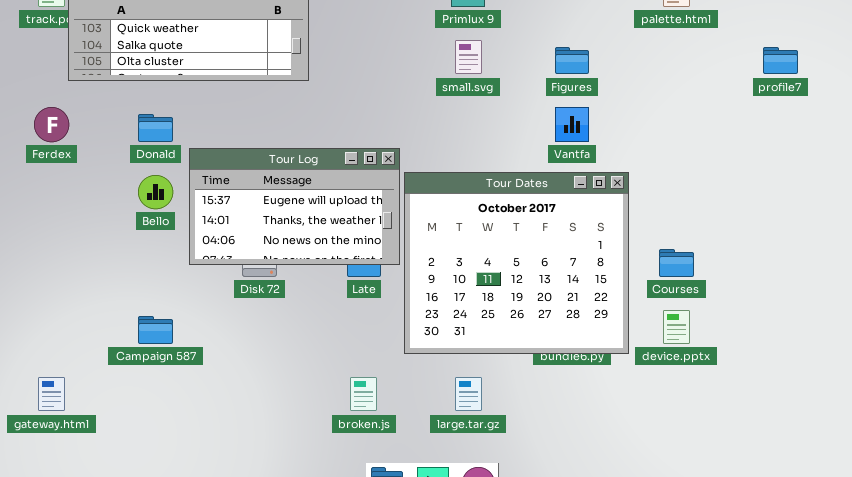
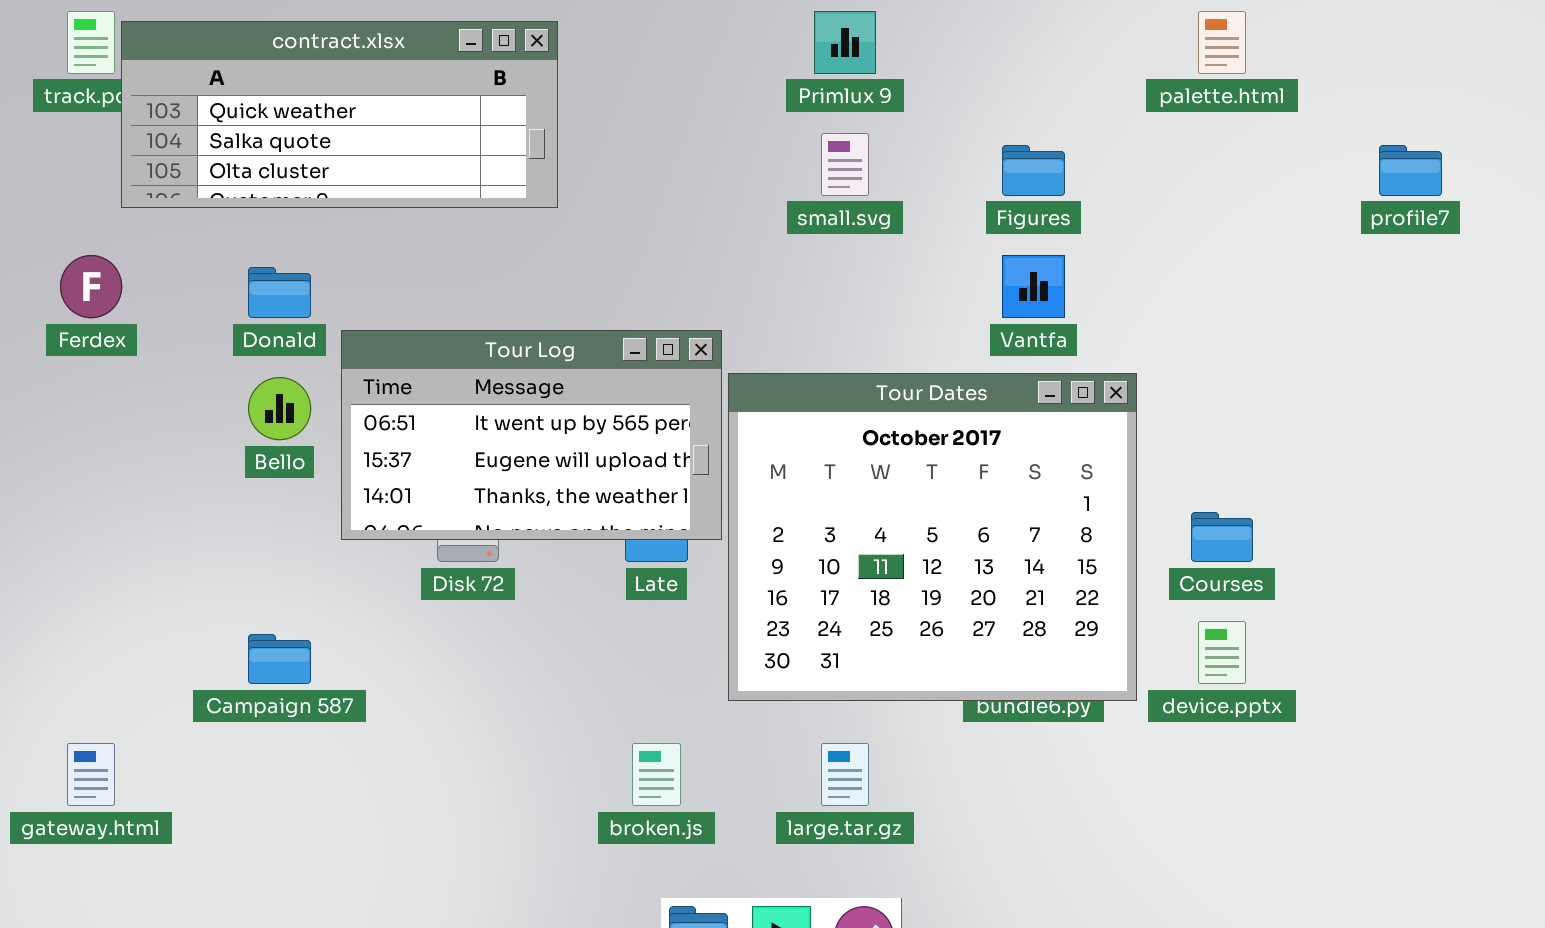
Tour Log: [189,148,400,265] -> [341,330,722,540], scrolled up 1 row

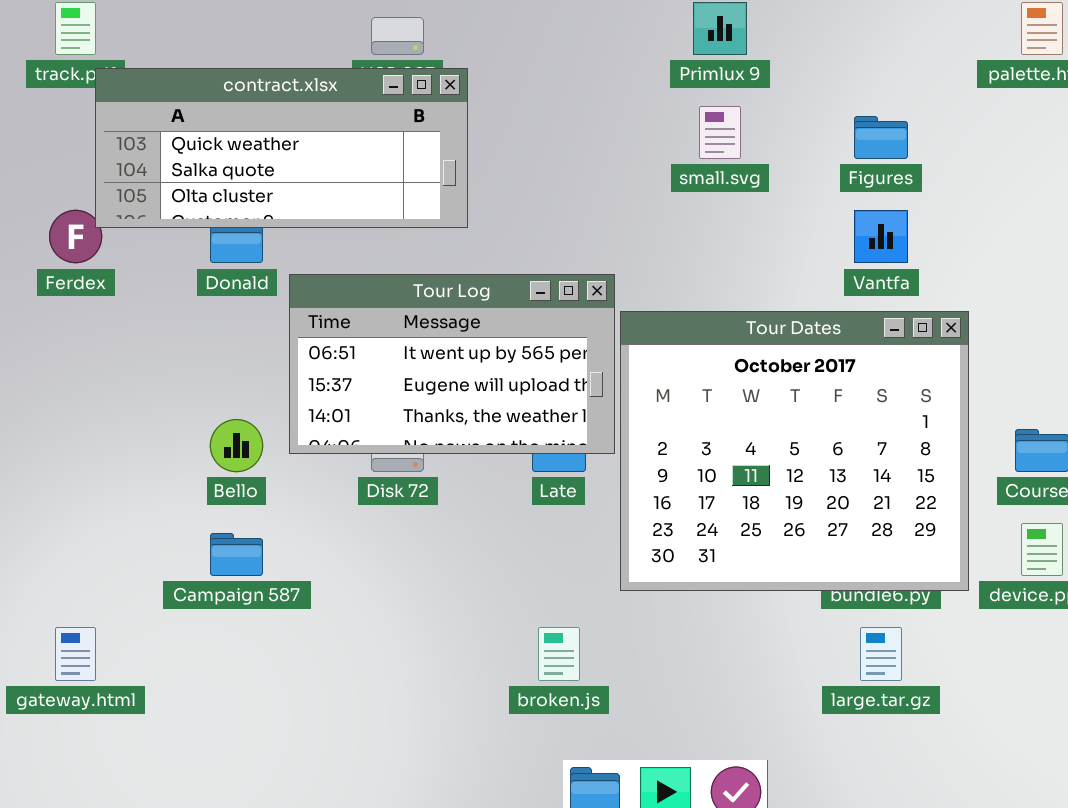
contract.xlsx: [121,21,558,208] -> [95,68,468,228], moved
Bello: [248,377,311,440] -> [210,419,263,472], moved
large.tar.gz: [821,743,869,806] -> [860,627,902,681], moved

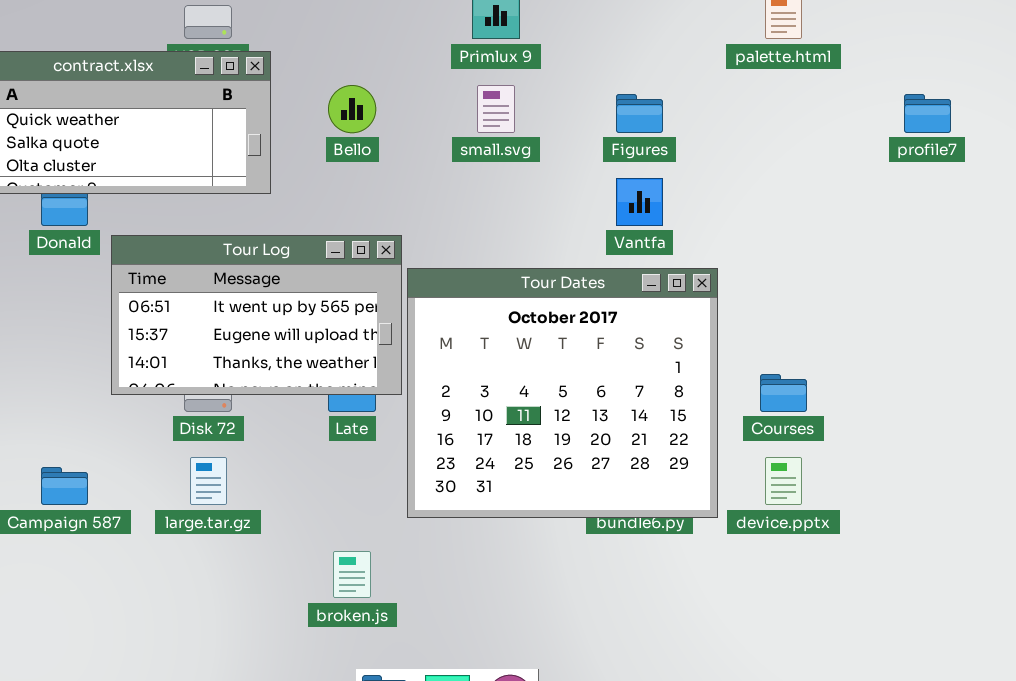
Bello: [210,419,263,472] -> [328,85,376,133], moved
large.tar.gz: [860,627,902,681] -> [190,457,227,505], moved

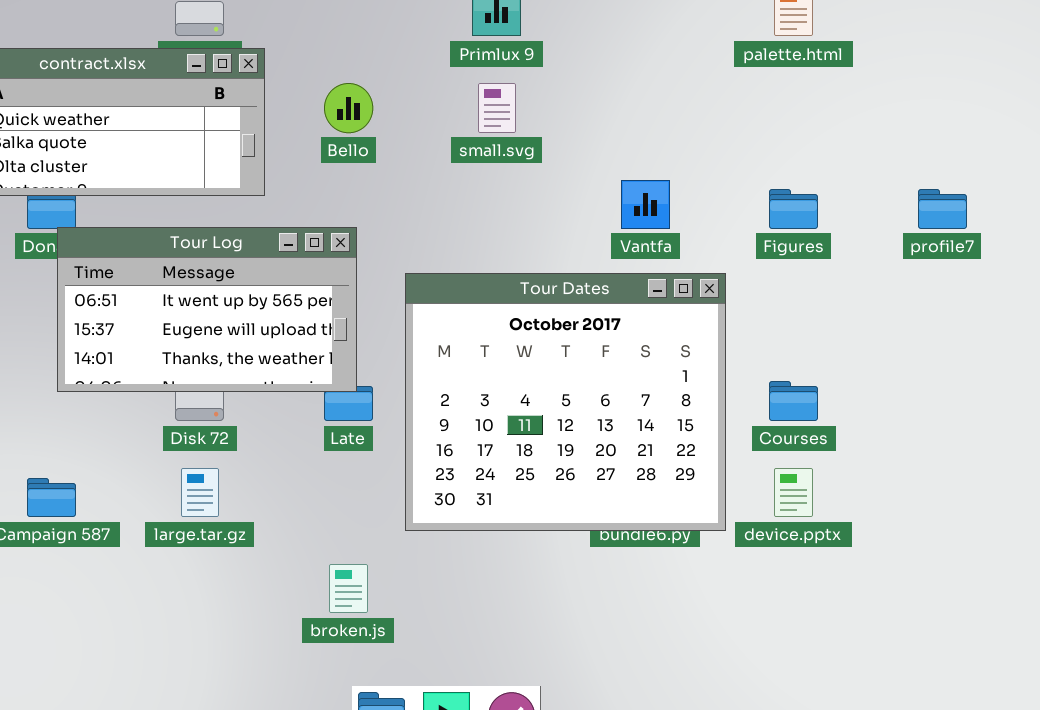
Figures: [616,94,663,133] -> [769,189,818,229], moved
profile7: [904,94,951,133] -> [918,189,967,229], moved
Tour Log: [111,235,402,395] -> [57,227,357,392], moved

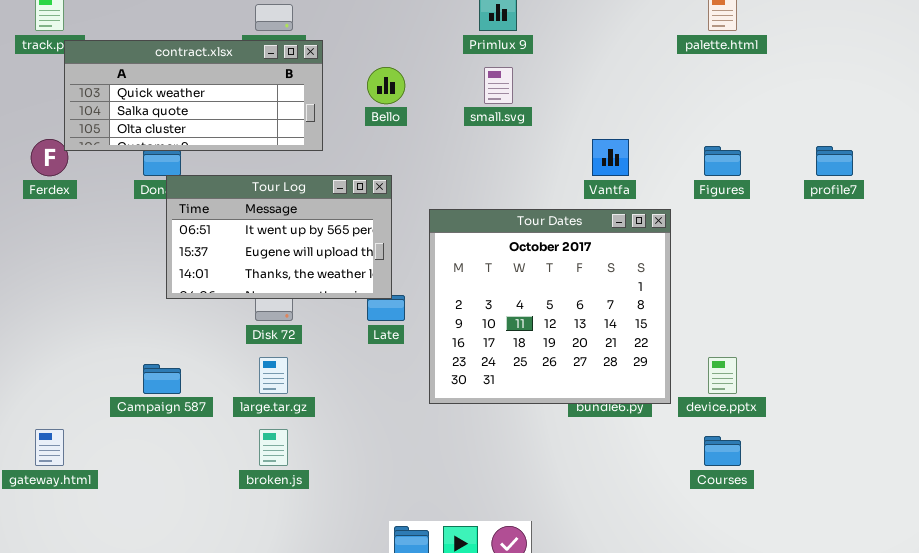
Courses: [769,381,818,421] -> [704,436,741,466], moved
broken.js: [329,564,368,613] -> [259,429,288,466], moved

